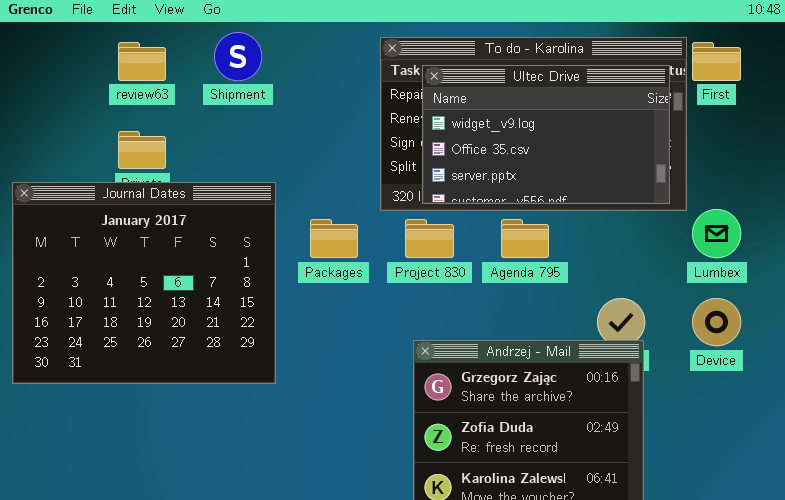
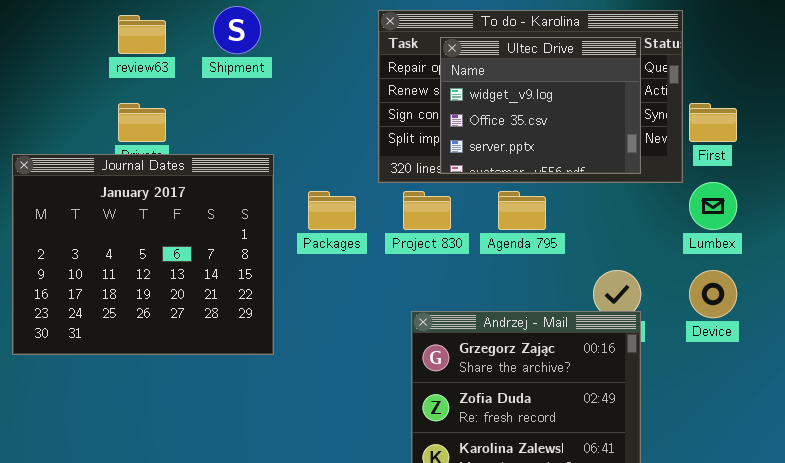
First: [692,42,741,81] -> [689,103,737,142], moved
Ultec Drive: [422,65,670,204] -> [440,37,641,174], moved, resized

